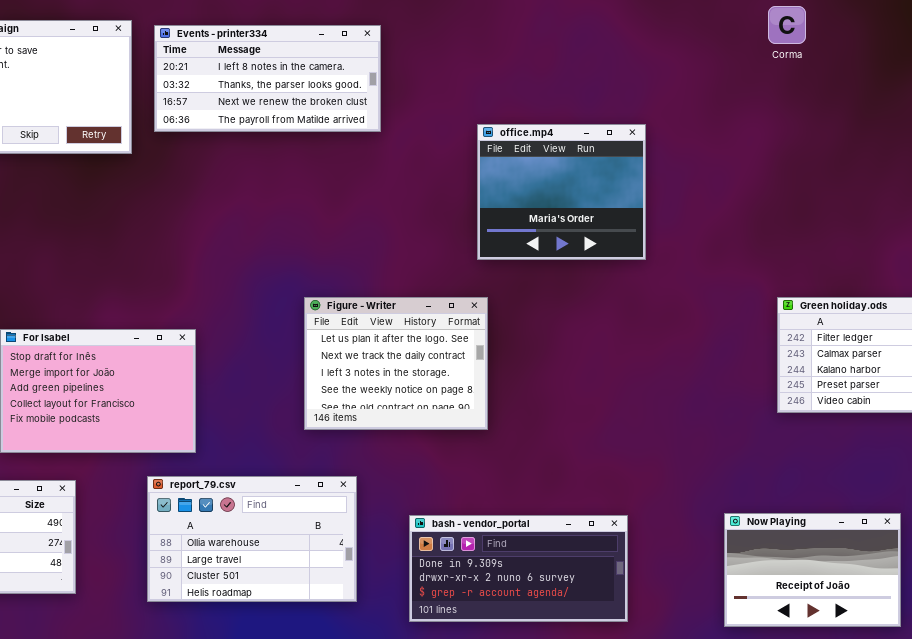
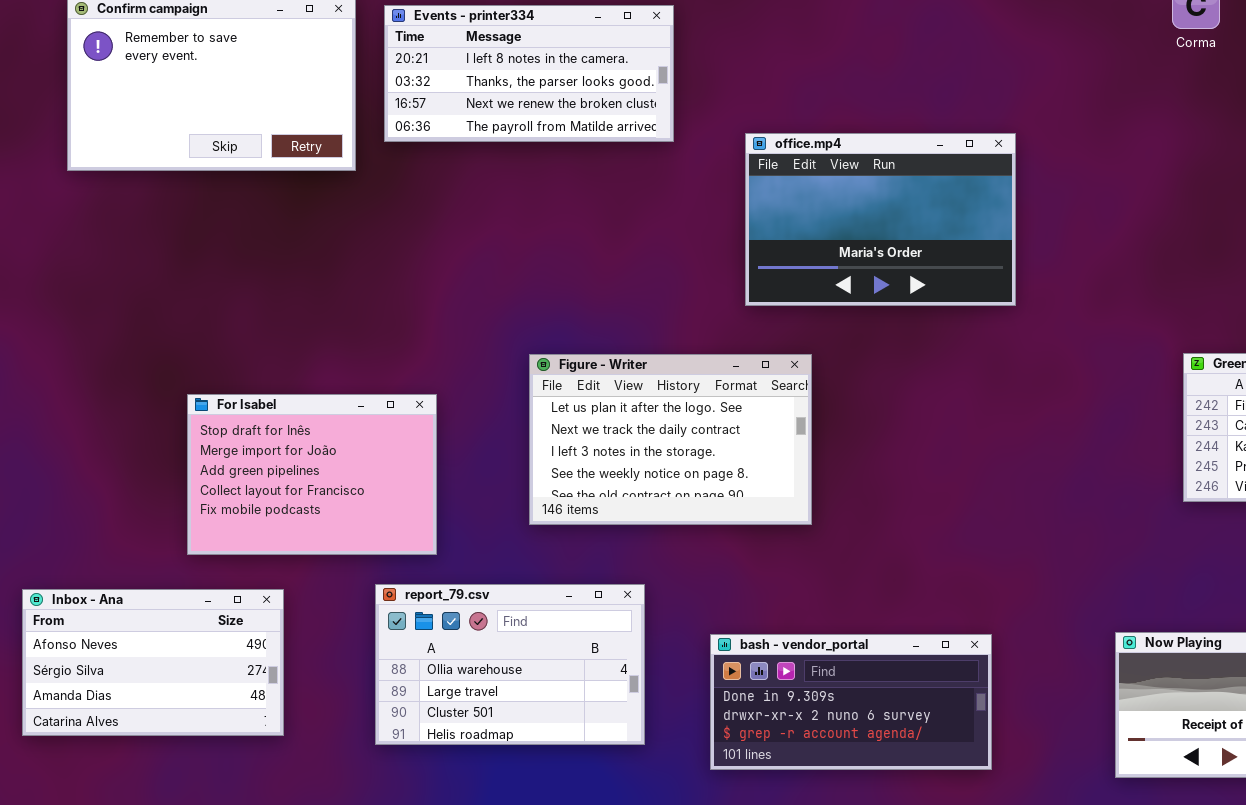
office.mp4: [477,124,646,260] -> [745,133,1016,306], resized
Figure - Writer: [304,297,488,430] -> [529,354,812,525], resized

